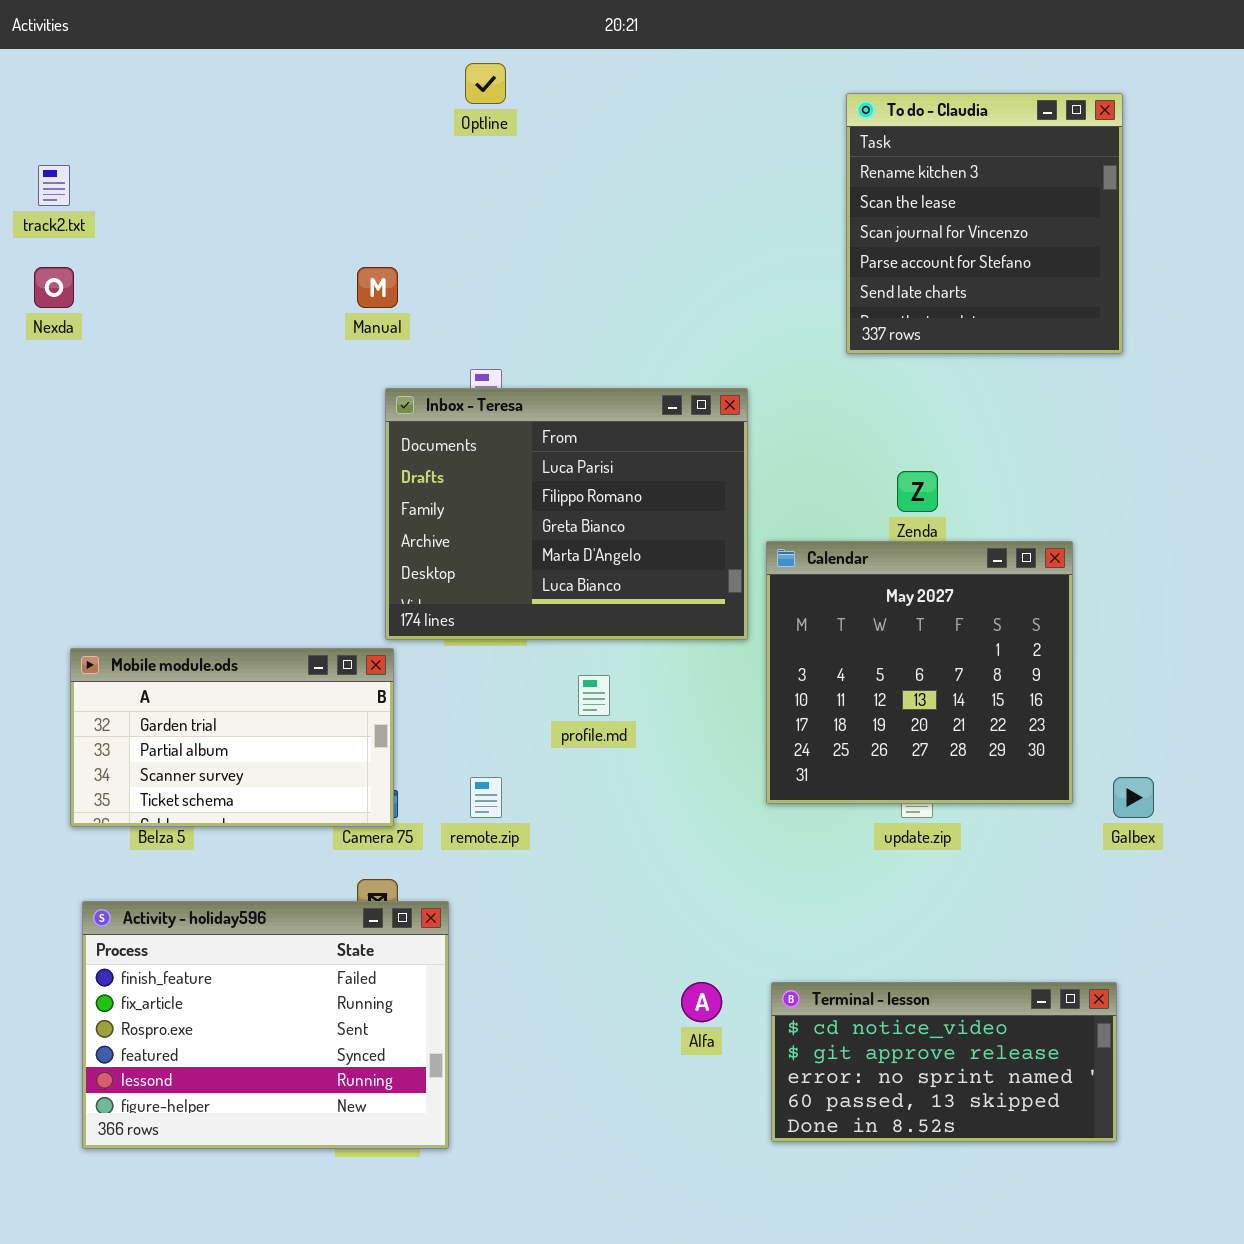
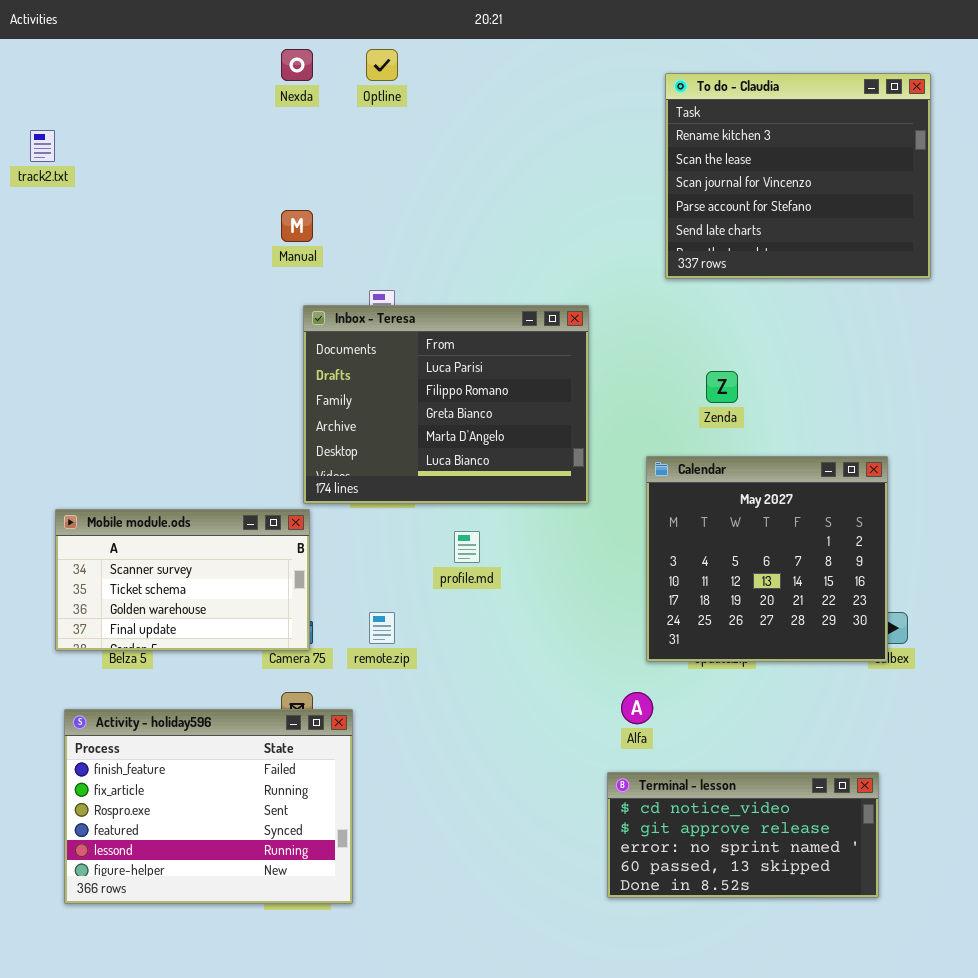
To do - Claudia: [846,93,1123,354] -> [665,73,931,279], resized
Nexda: [34,267,74,308] -> [281,49,313,81], moved
Calendar: [766,541,1073,804] -> [646,456,888,662], moved
Mobile module.ods: [70,648,394,827] -> [55,509,310,651], scrolled down 2 rows
Alfa: [681,982,722,1022] -> [621,692,653,724], moved

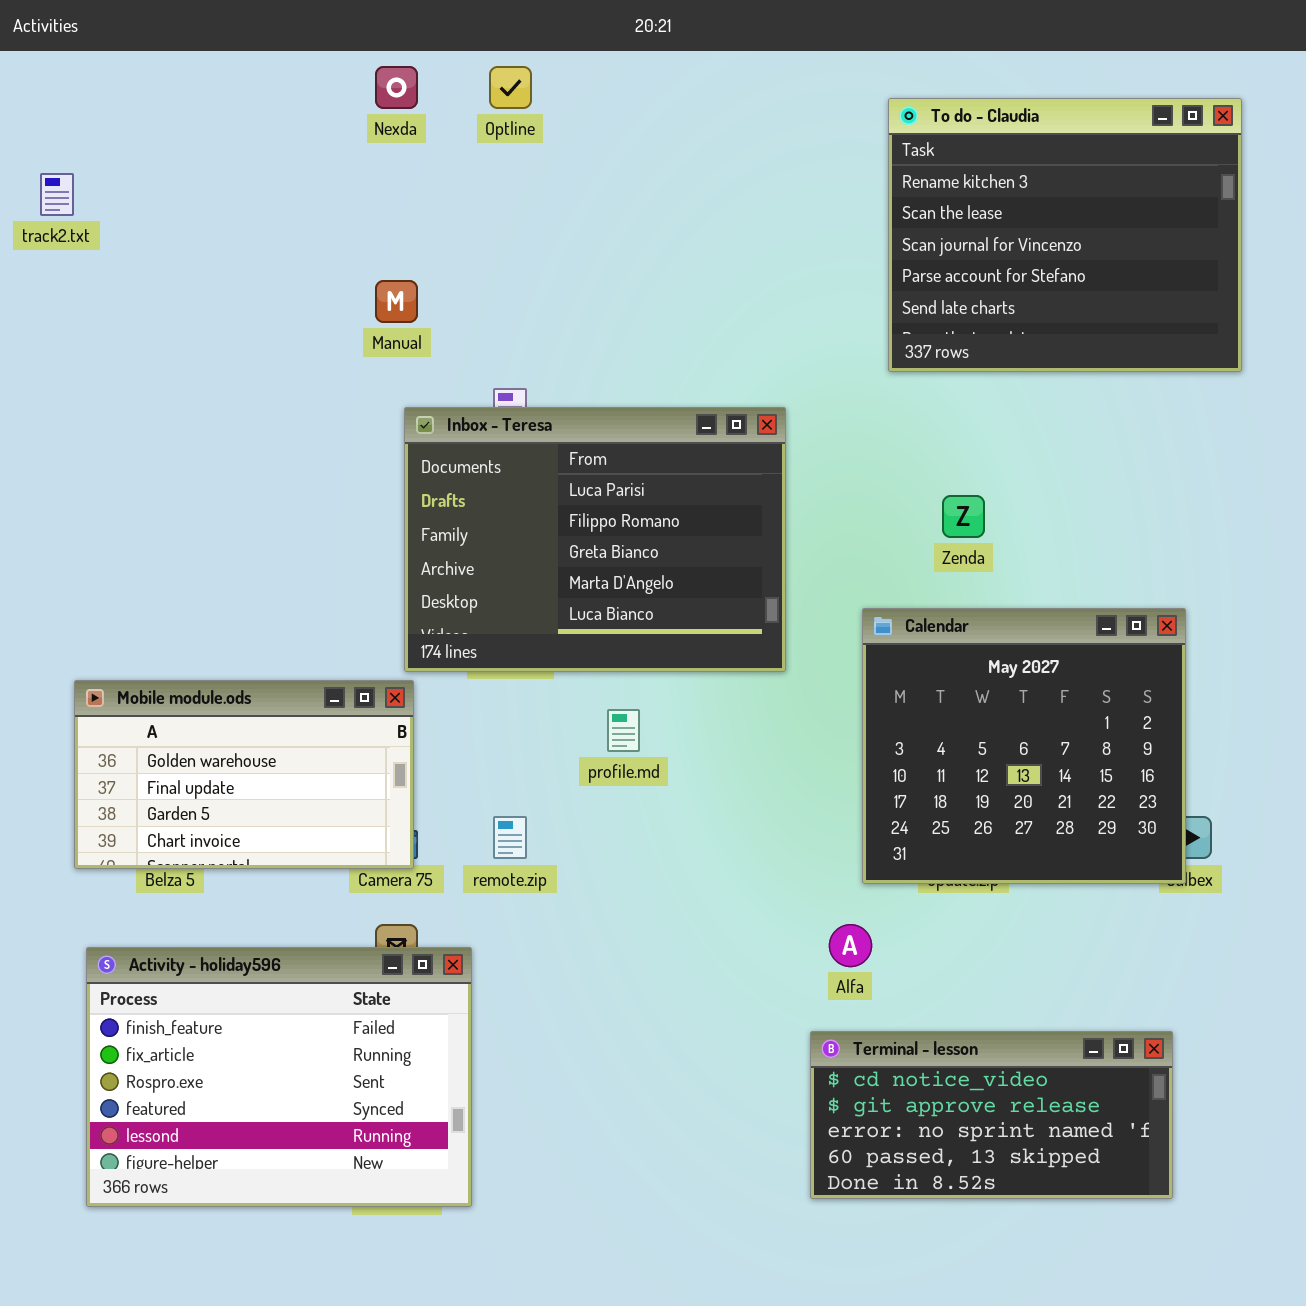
Mobile module.ods: [55,509,310,651] -> [74,680,414,869], scrolled down 2 rows

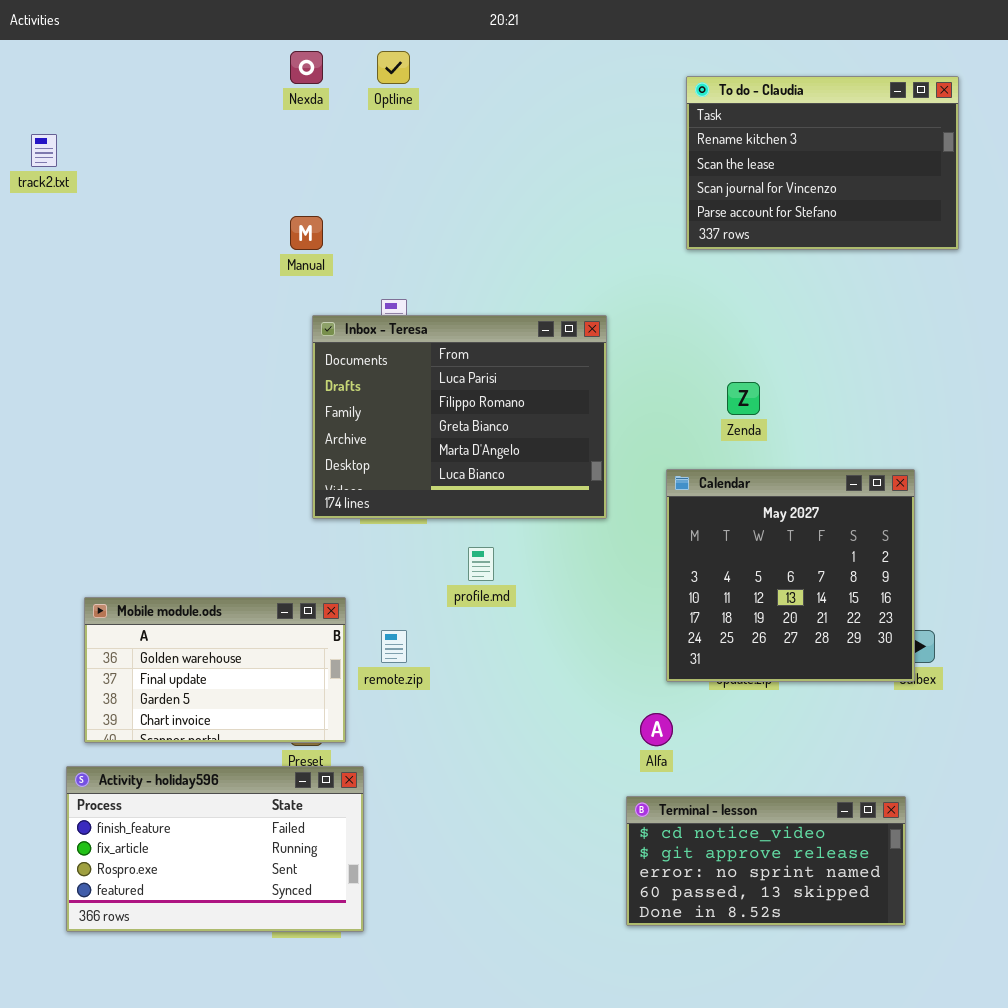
To do - Claudia: [888,98,1242,372] -> [686,76,959,250], resized
Mobile module.ods: [74,680,414,869] -> [84,597,346,743], moved
Activity - holiday596: [86,947,472,1207] -> [66,766,364,932], resized

